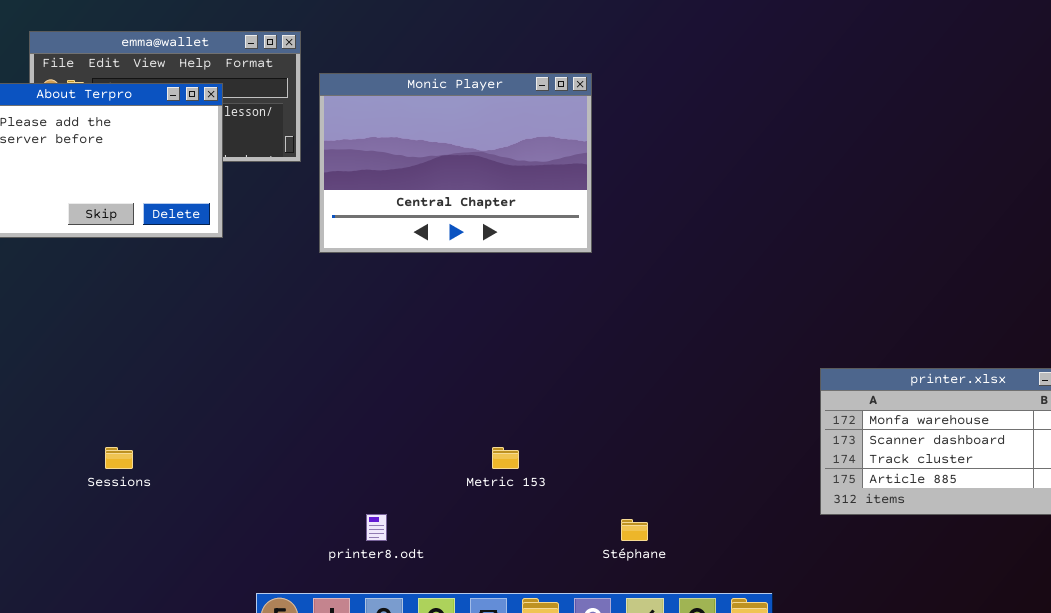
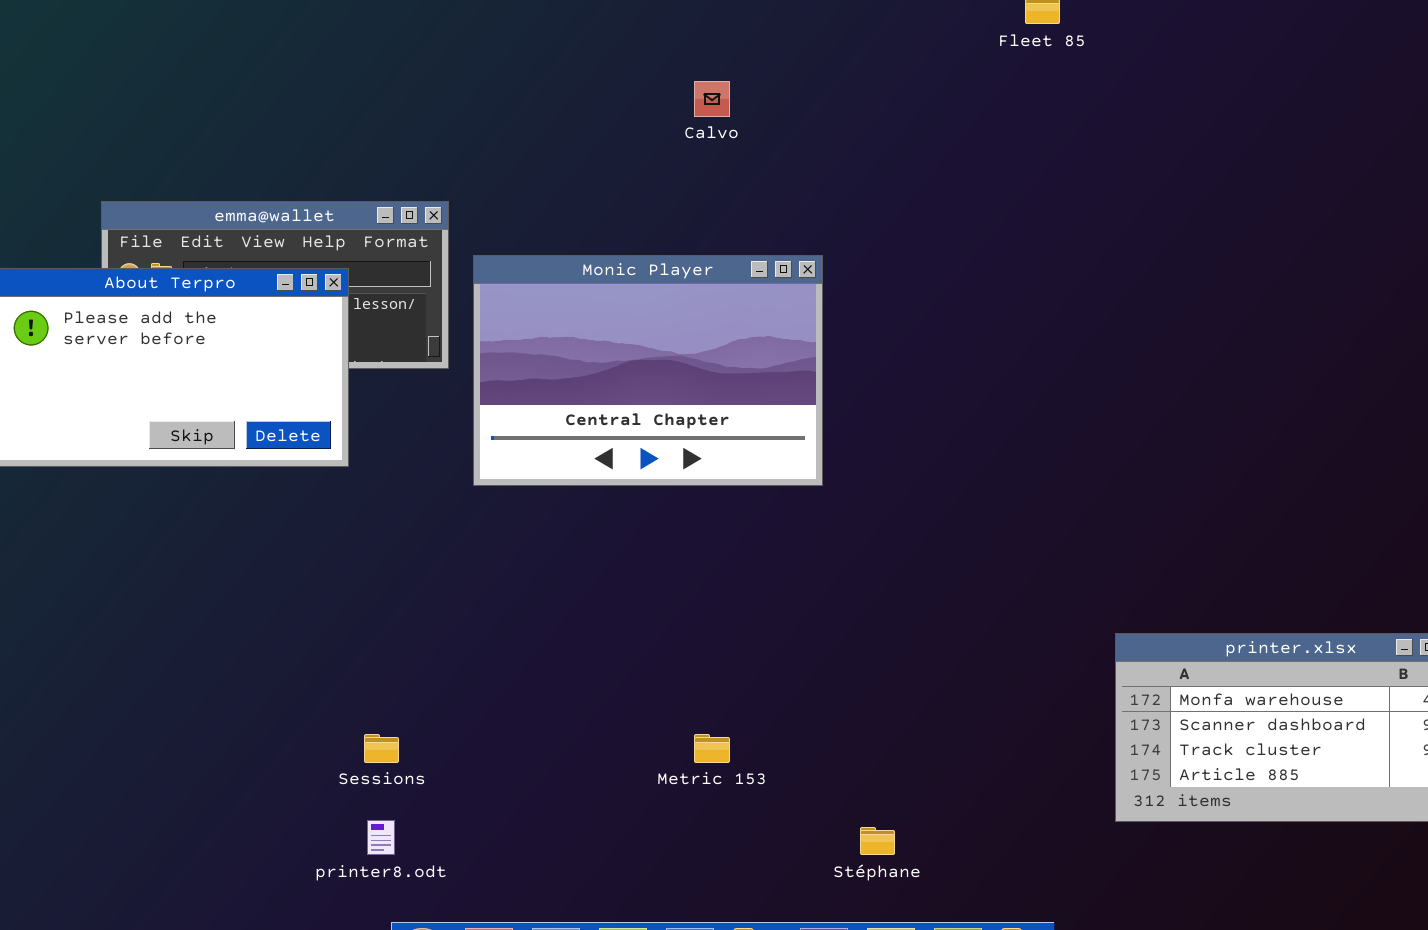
Sessions: [105,447,133,469] -> [364,734,399,763], moved
printer8.odt: [366,514,387,541] -> [367,820,395,855], moved

